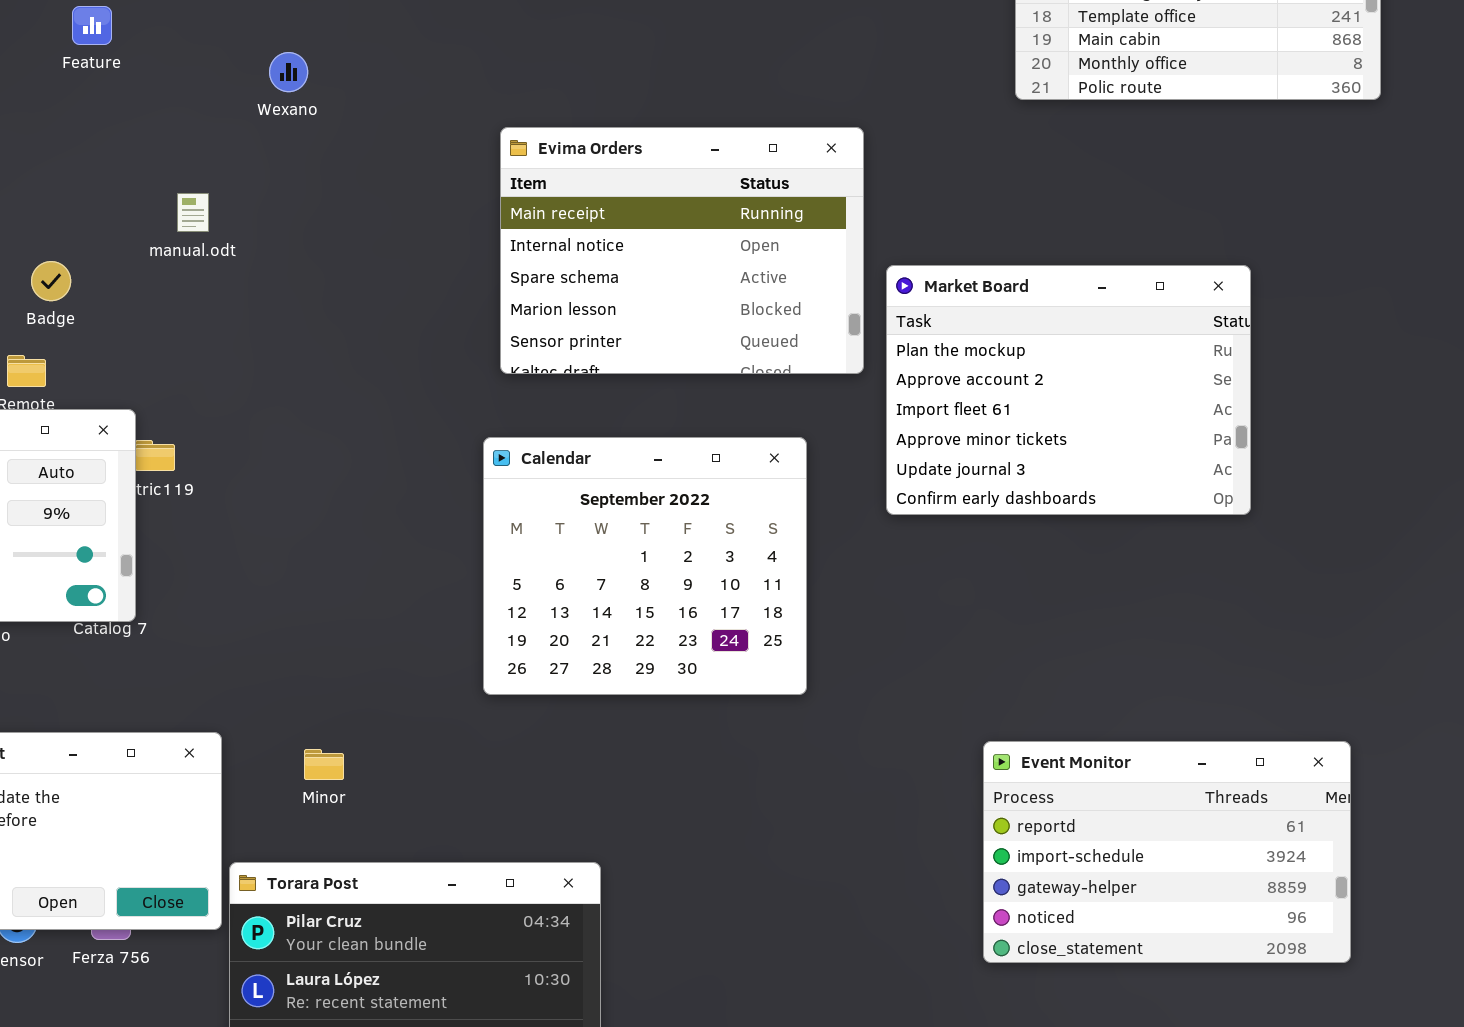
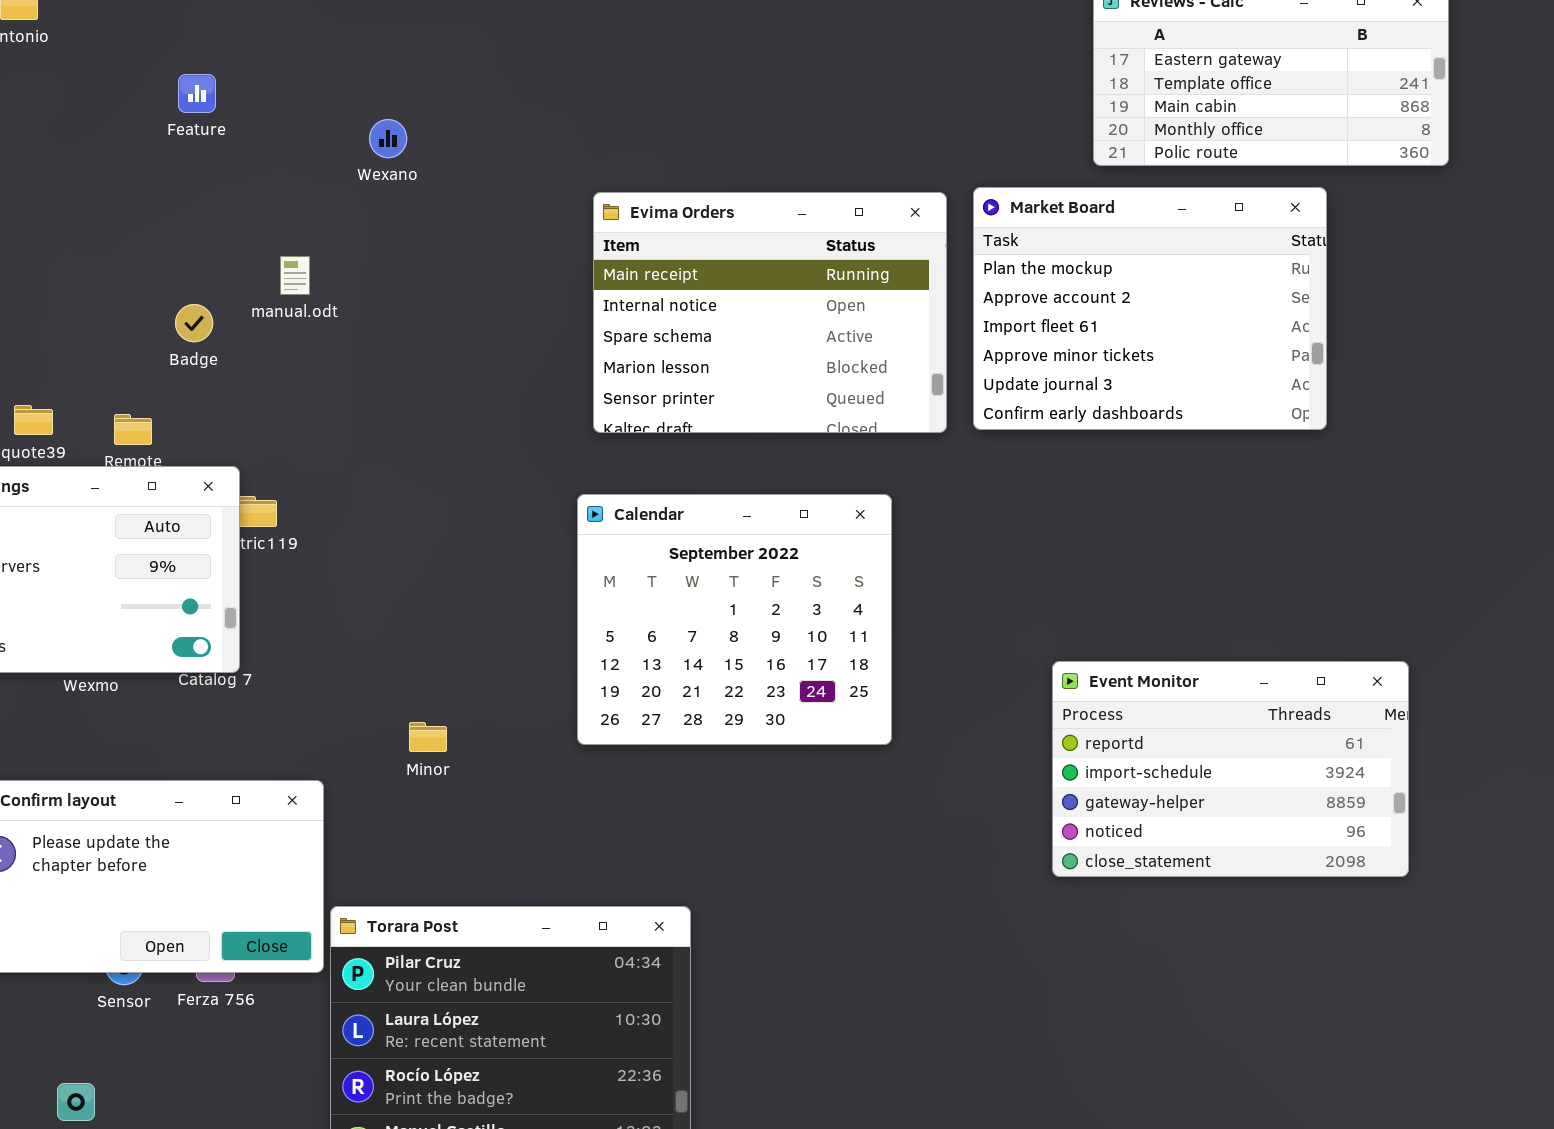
Badge: [31,261,71,301] -> [175,304,213,342], moved
Market Board: [886,265,1251,515] -> [973,187,1327,430], moved
Event Monitor: [983,741,1351,963] -> [1052,661,1409,877], moved
Minor: [304,749,344,780] -> [409,722,447,752], moved

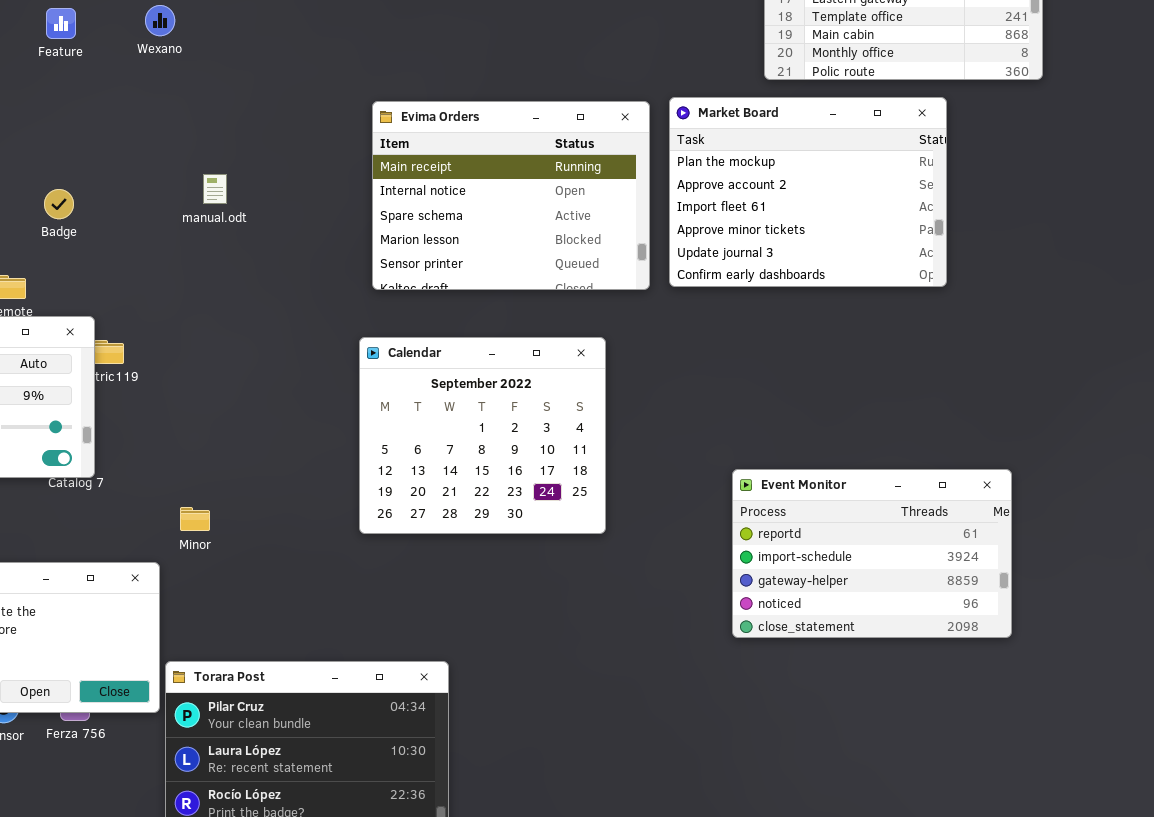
Wexano: [369,119,407,158] -> [145,5,175,36], moved
manual.odt: [280,256,310,295] -> [203,174,227,204], moved
Minor: [409,722,447,752] -> [180,507,210,531], moved

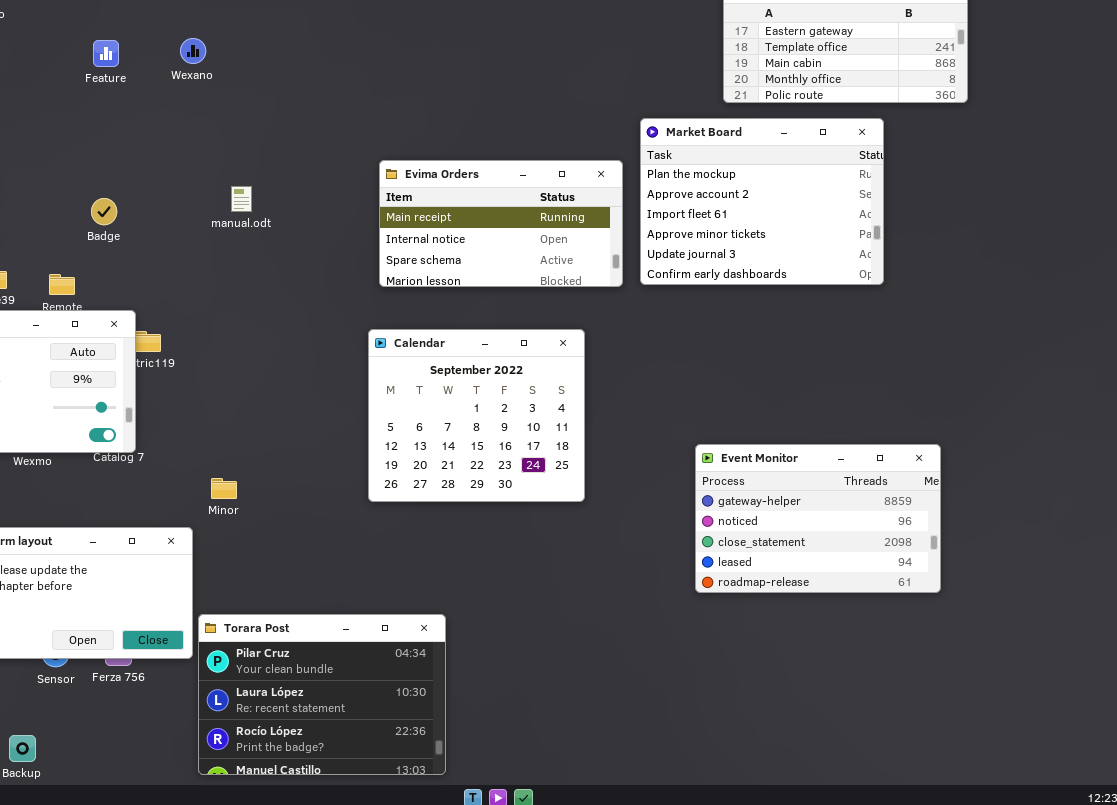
Evima Orders: [372,101,650,290] -> [379,160,623,287], resized
Event Monitor: [732,469,1012,638] -> [695,444,941,593], scrolled down 2 rows

